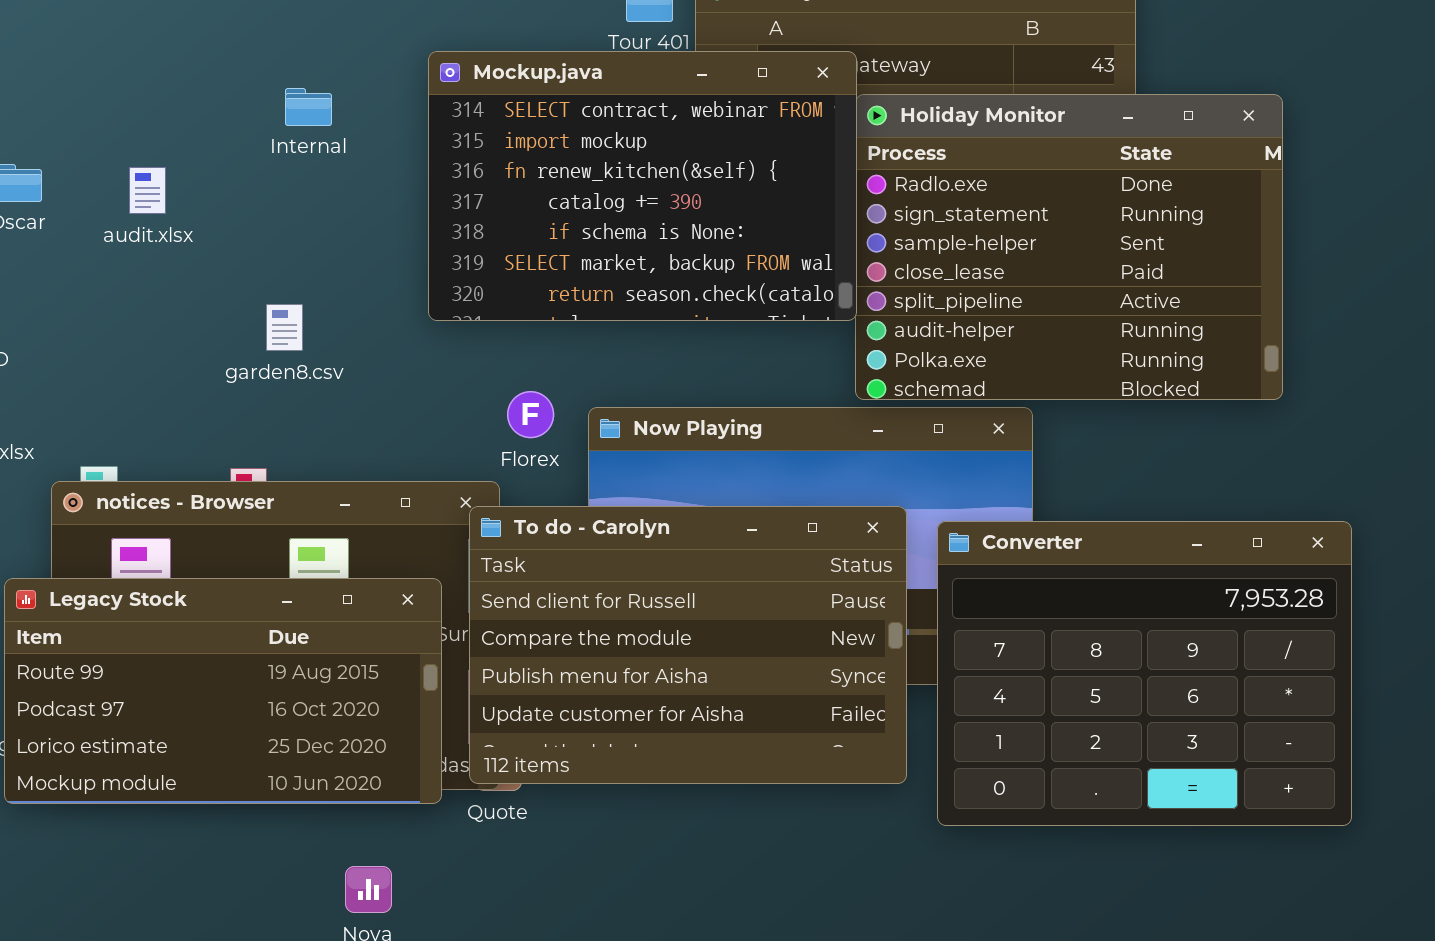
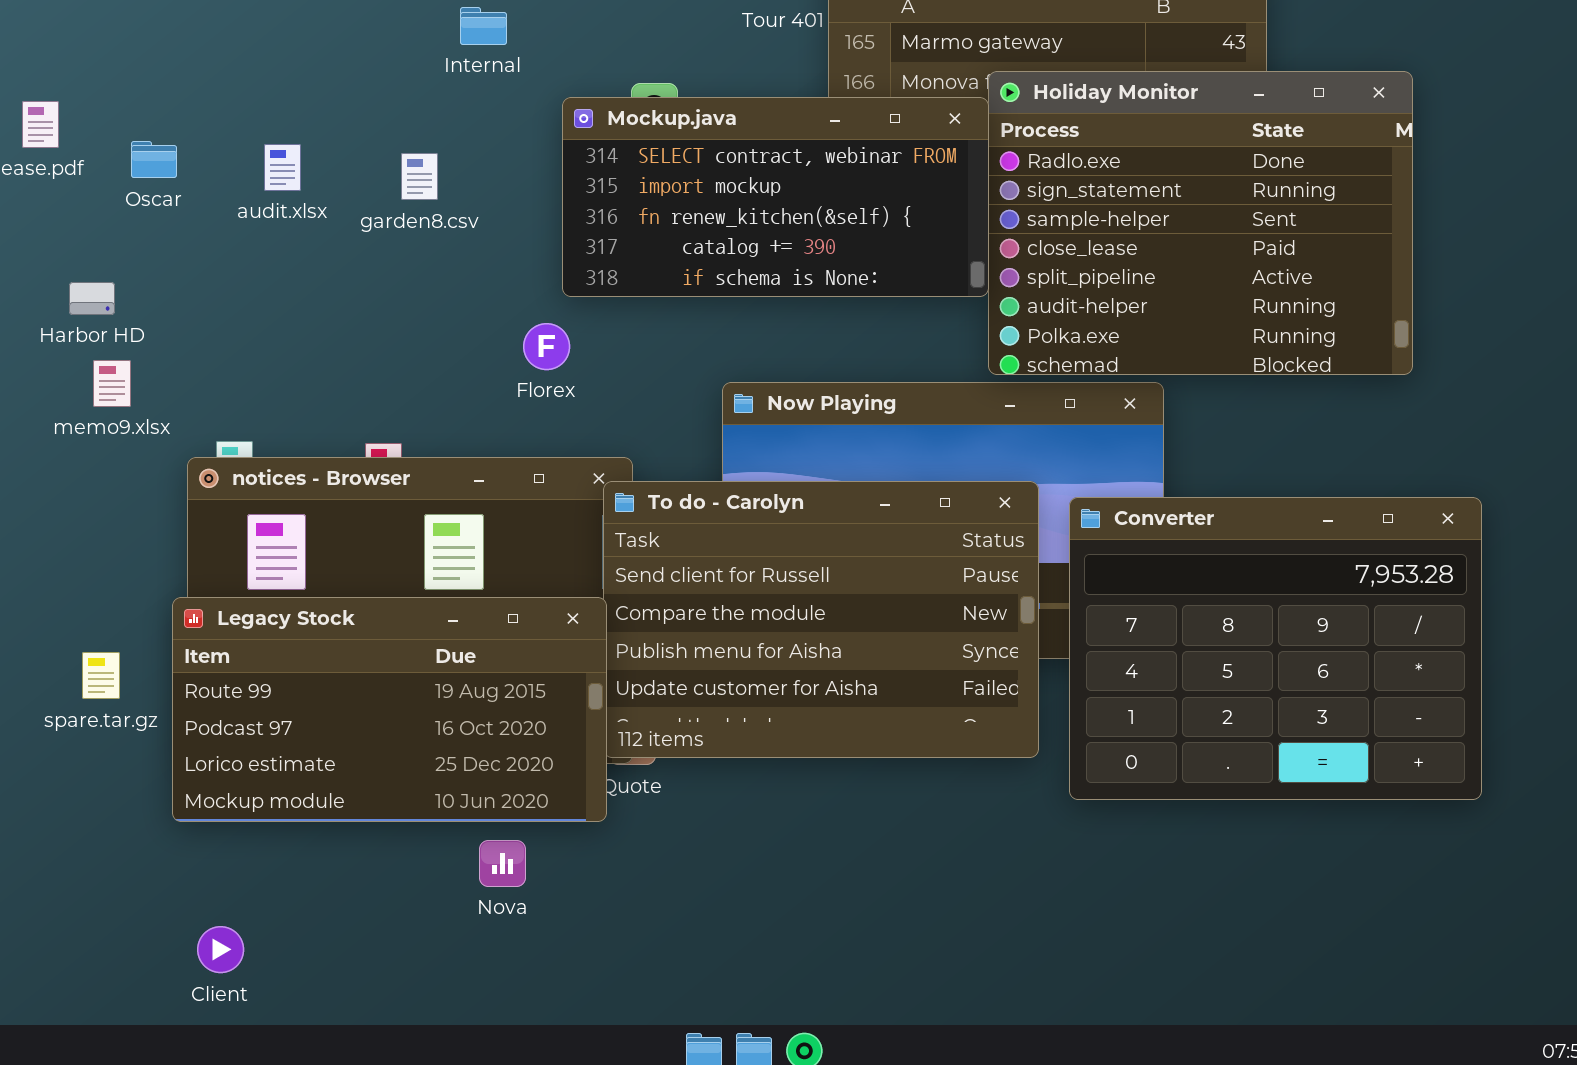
Mockup.java: [428,51,857,321] -> [562,97,989,297], resized
Internal: [285,88,332,126] -> [460,7,507,45], moved
garden8.csv: [266,304,303,351] -> [401,153,438,200], moved
Florex: [507,391,554,438] -> [523,323,570,370], moved
Legacy Stock: [4,578,442,804] -> [172,597,607,822], moved

